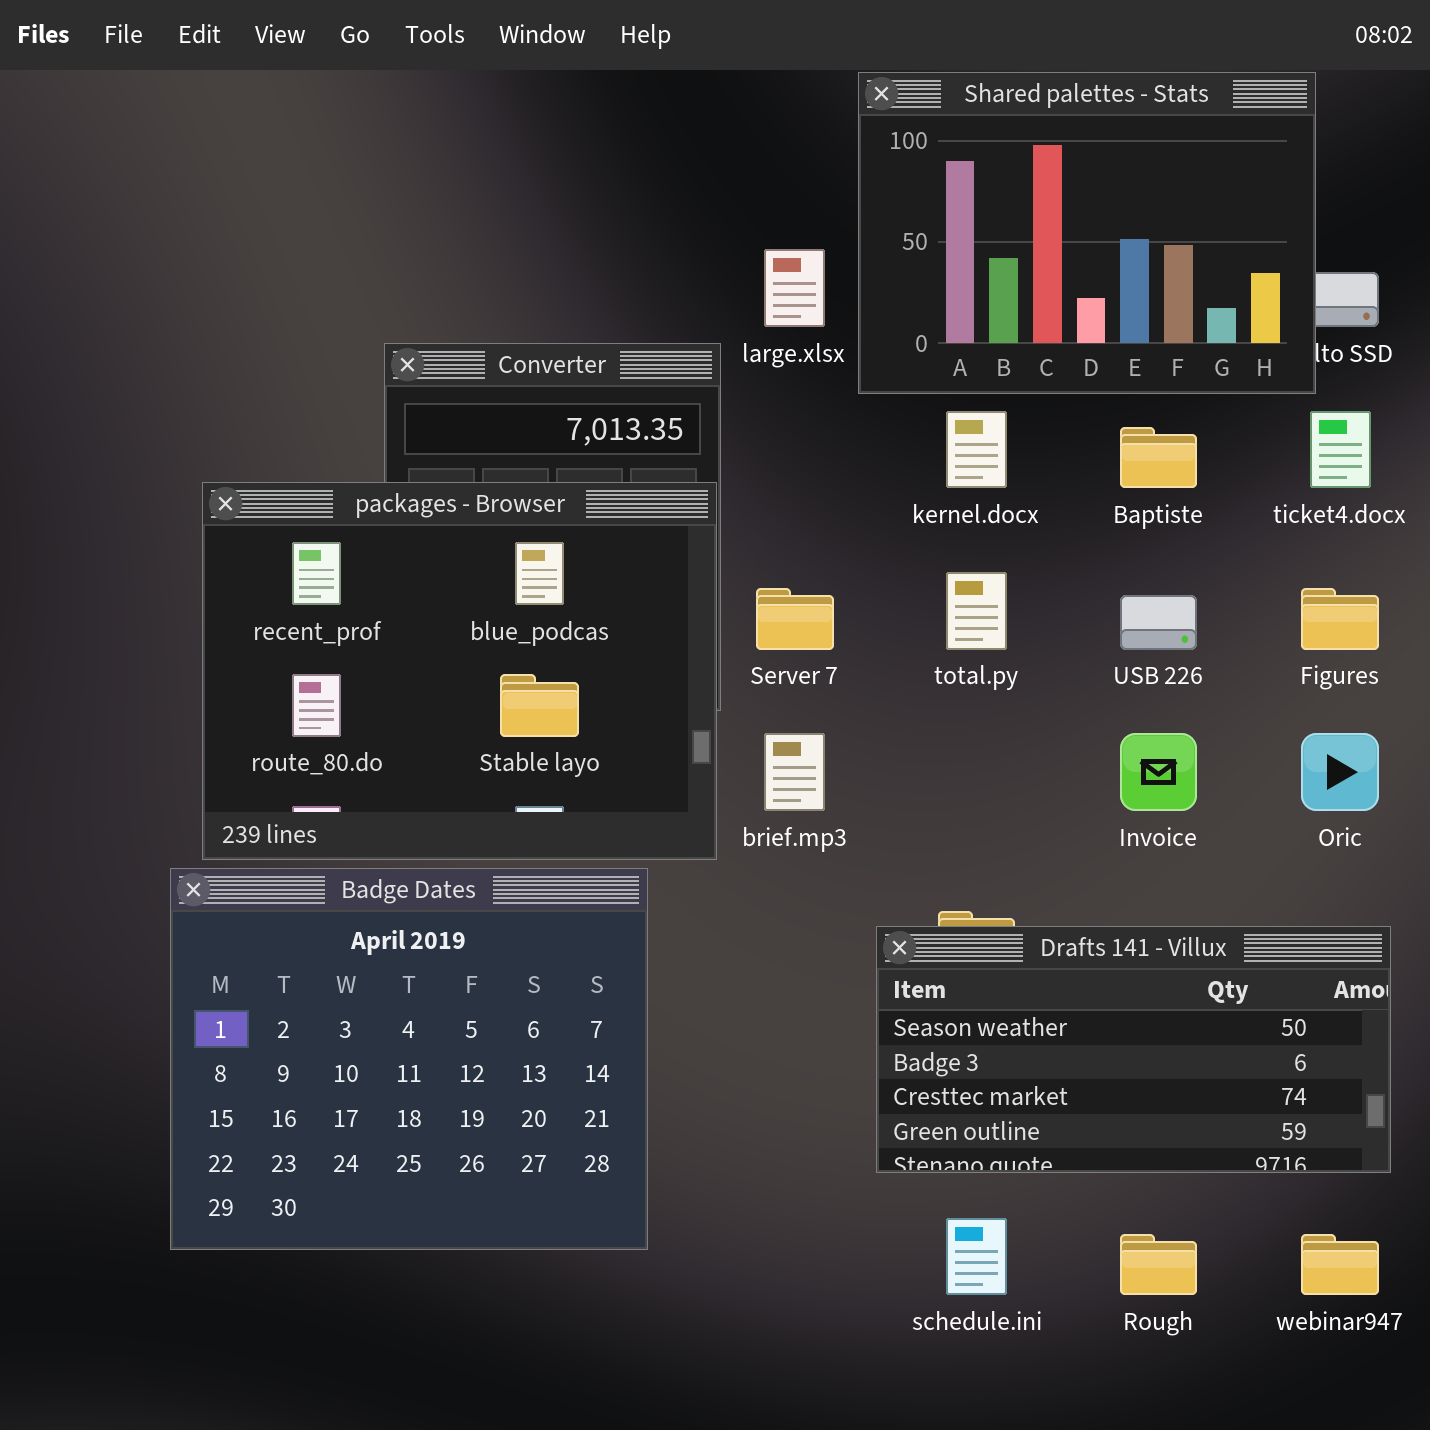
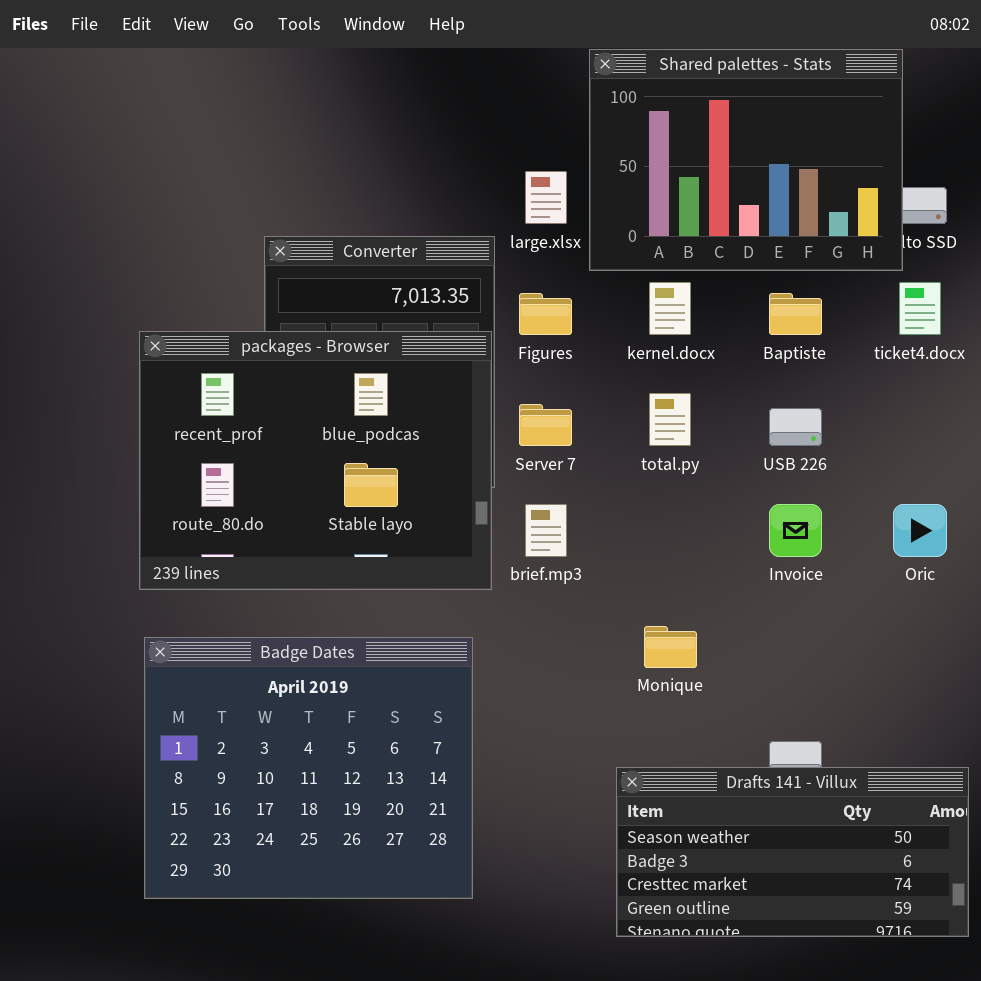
Figures: [1301,588,1379,650] -> [519,293,572,335], moved
Badge Dates: [170,868,648,1250] -> [144,637,473,899], moved
Drafts 141 - Villux: [876,926,1391,1173] -> [616,767,969,937], moved

